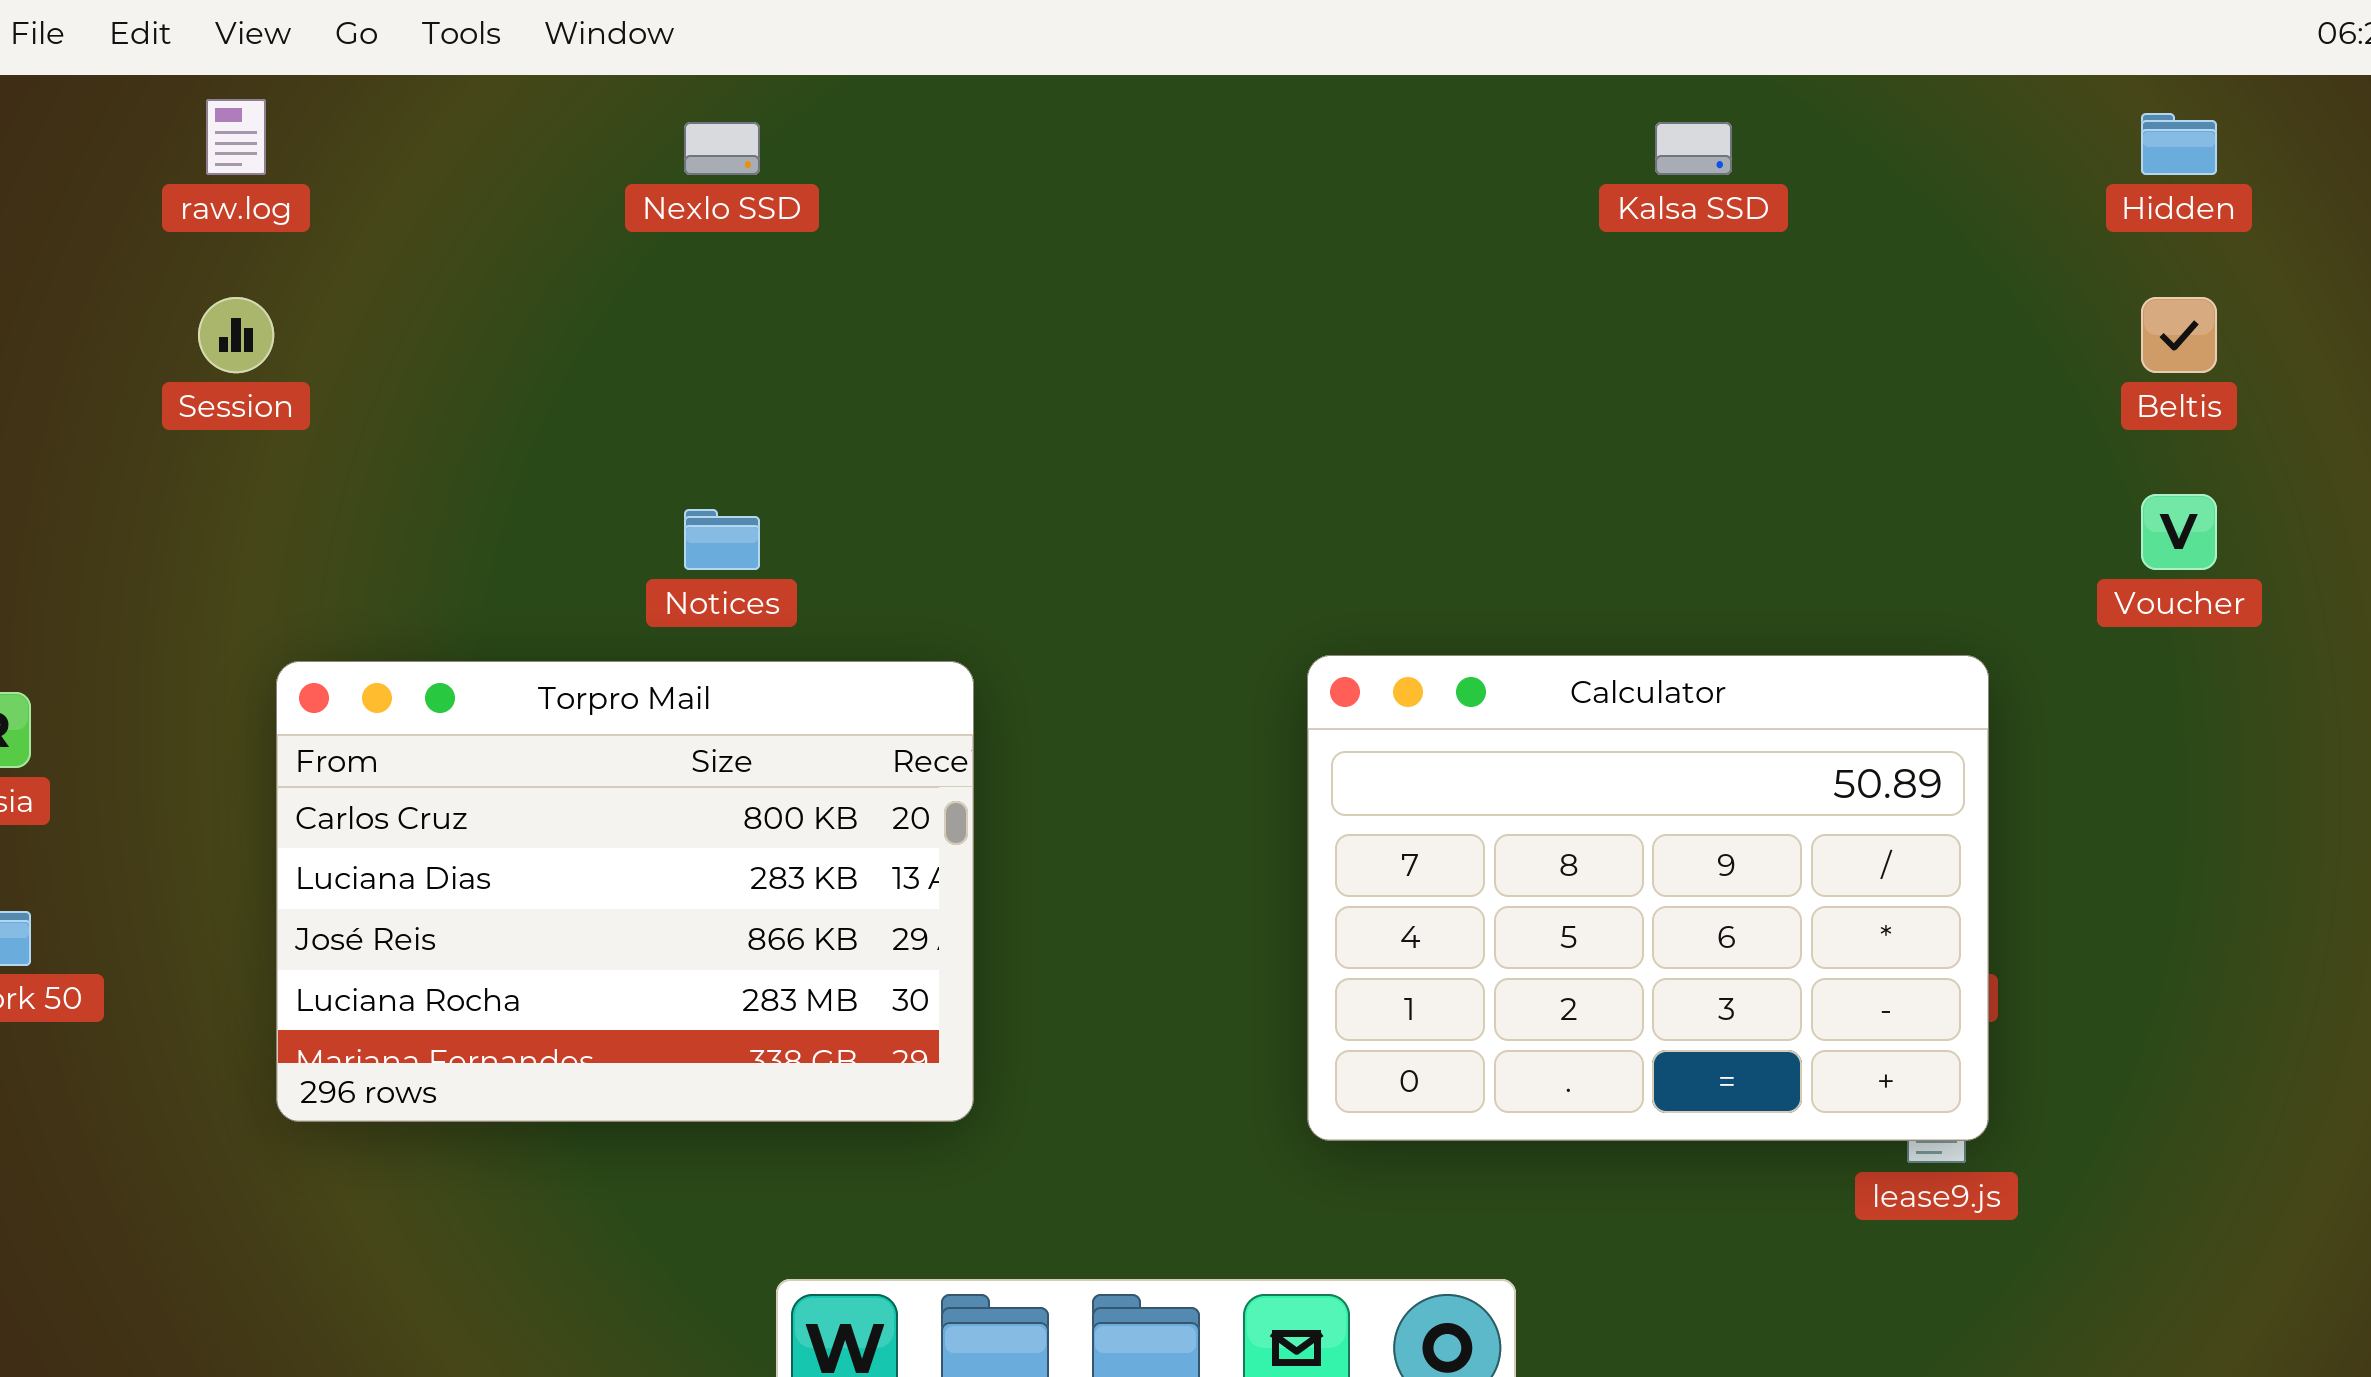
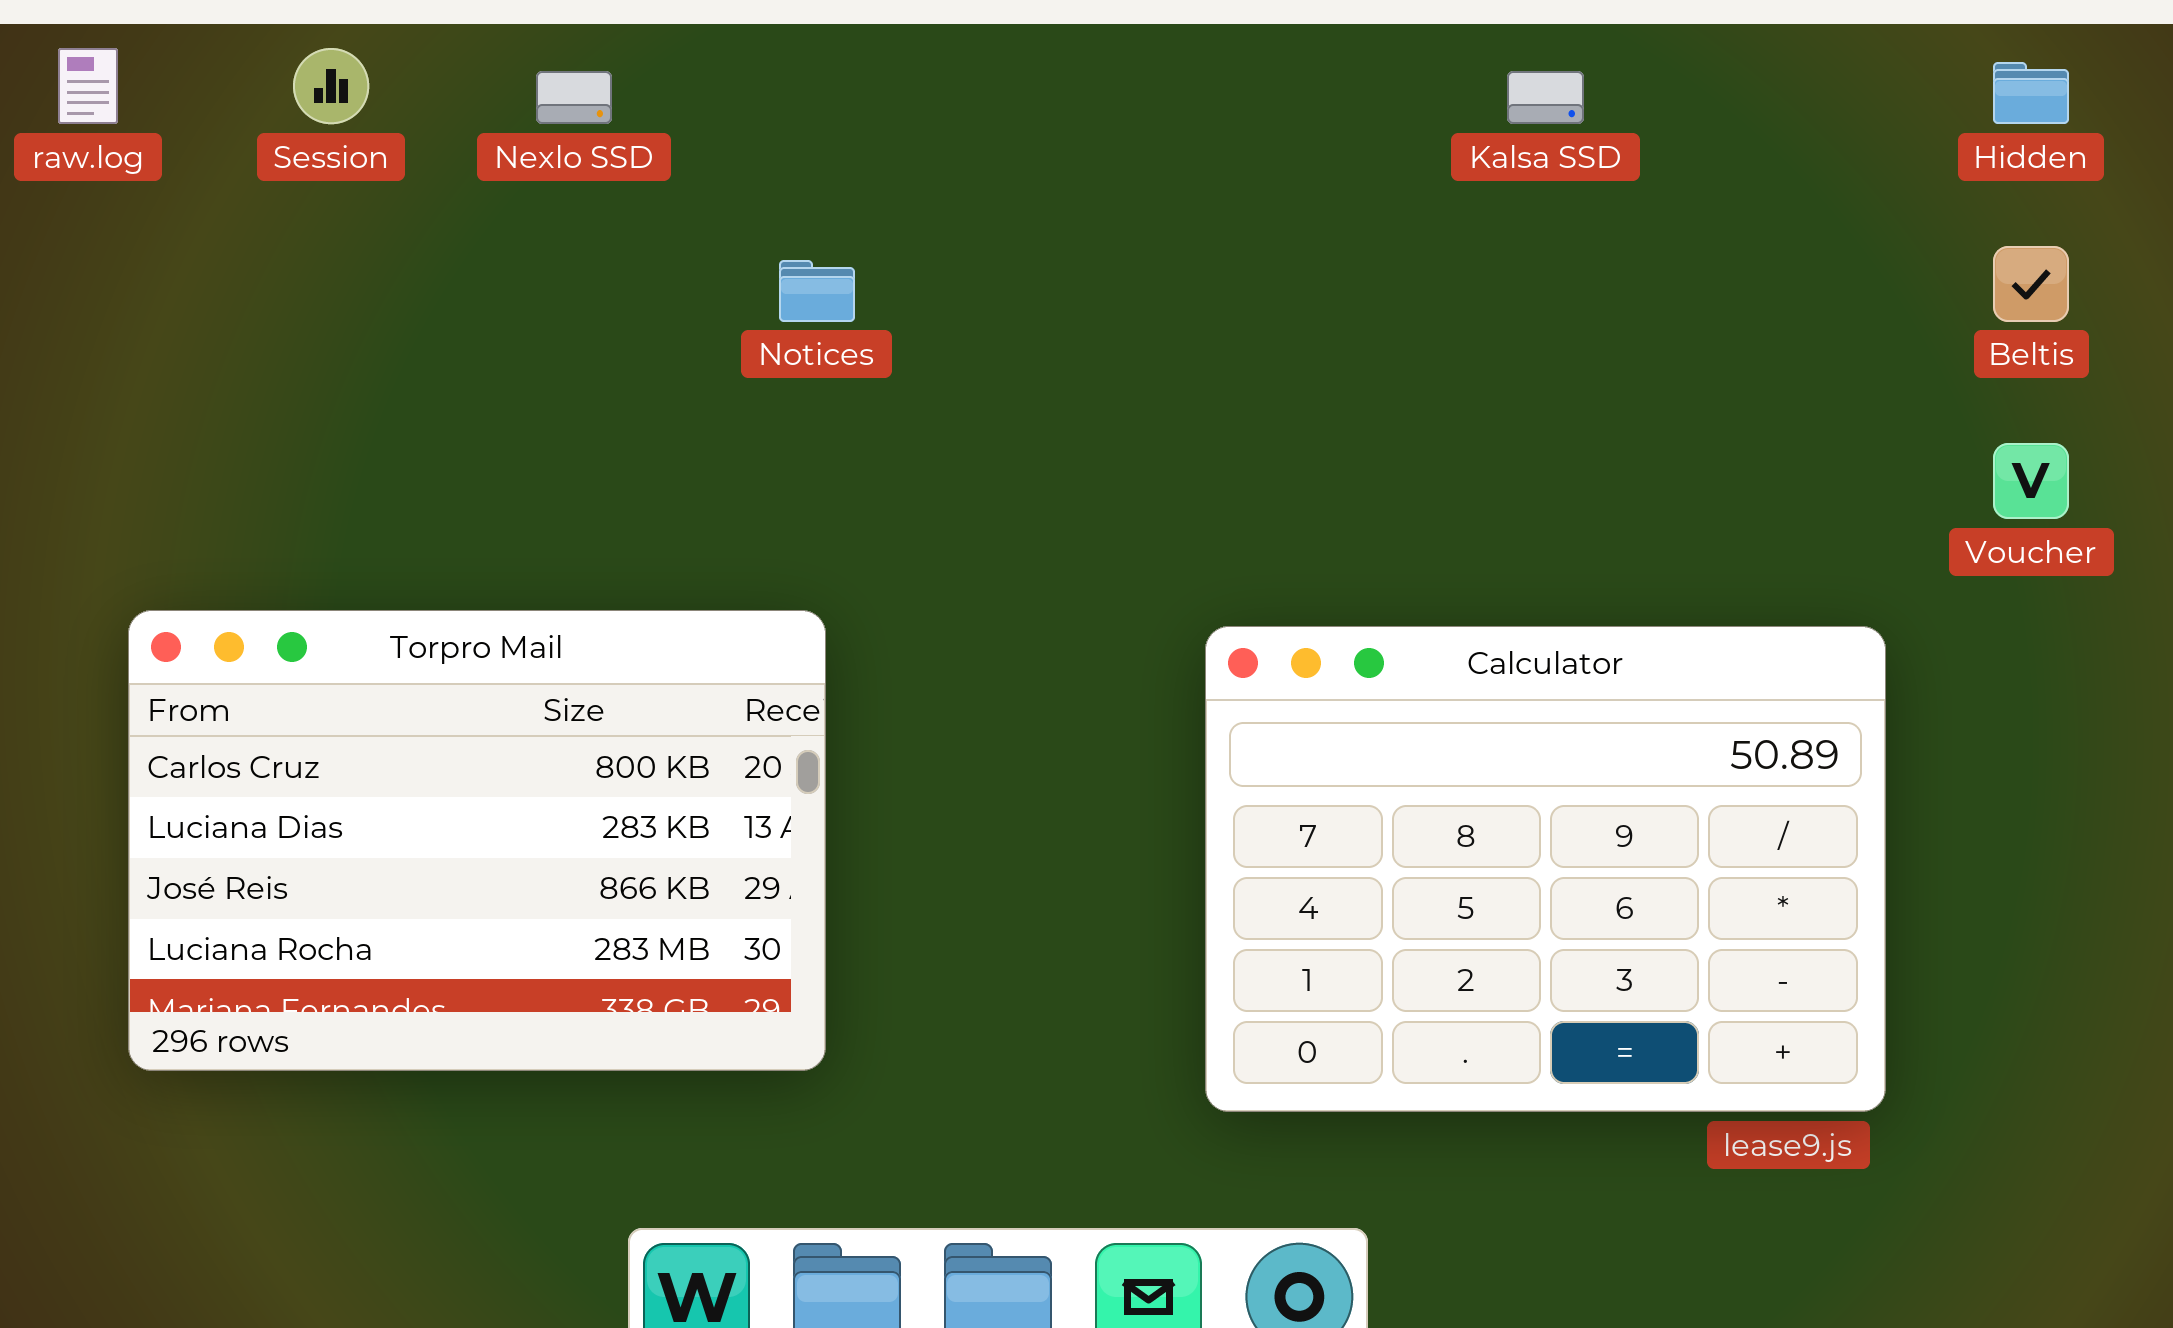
Session: [198,297,274,373] -> [293,48,369,124], moved
Notices: [684,509,760,570] -> [779,260,855,322], moved
Calculator: [1307,655,1989,1141] -> [1205,626,1886,1112], moved

